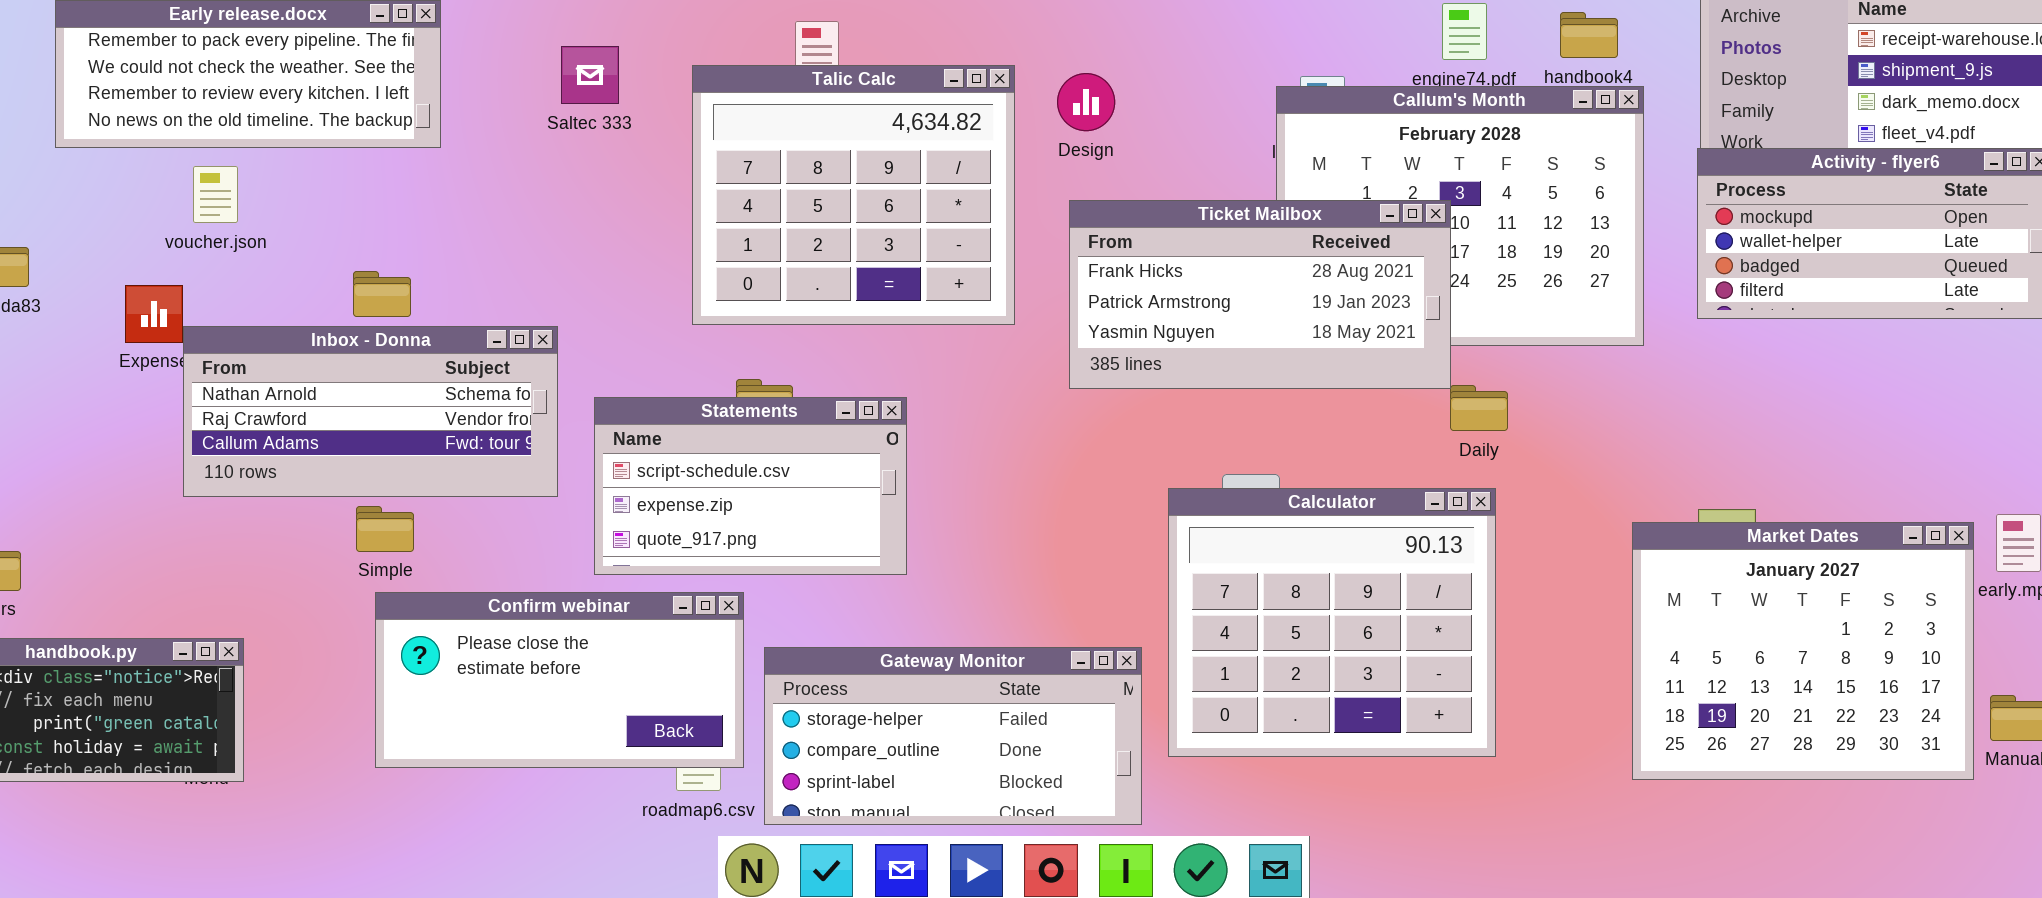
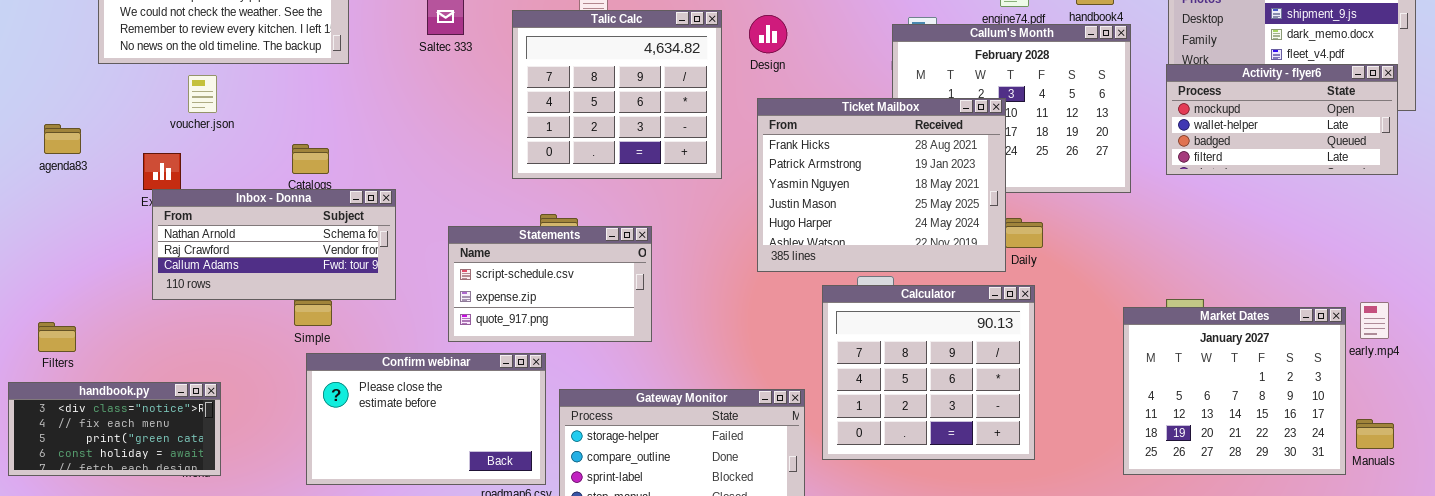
Ticket Mailbox: [1069,200,1451,389] -> [757,98,1006,272], resized
Inbox - Donna: [183,326,558,497] -> [152,189,396,300], moved
Confirm webinar: [375,592,744,768] -> [306,353,546,485], resized

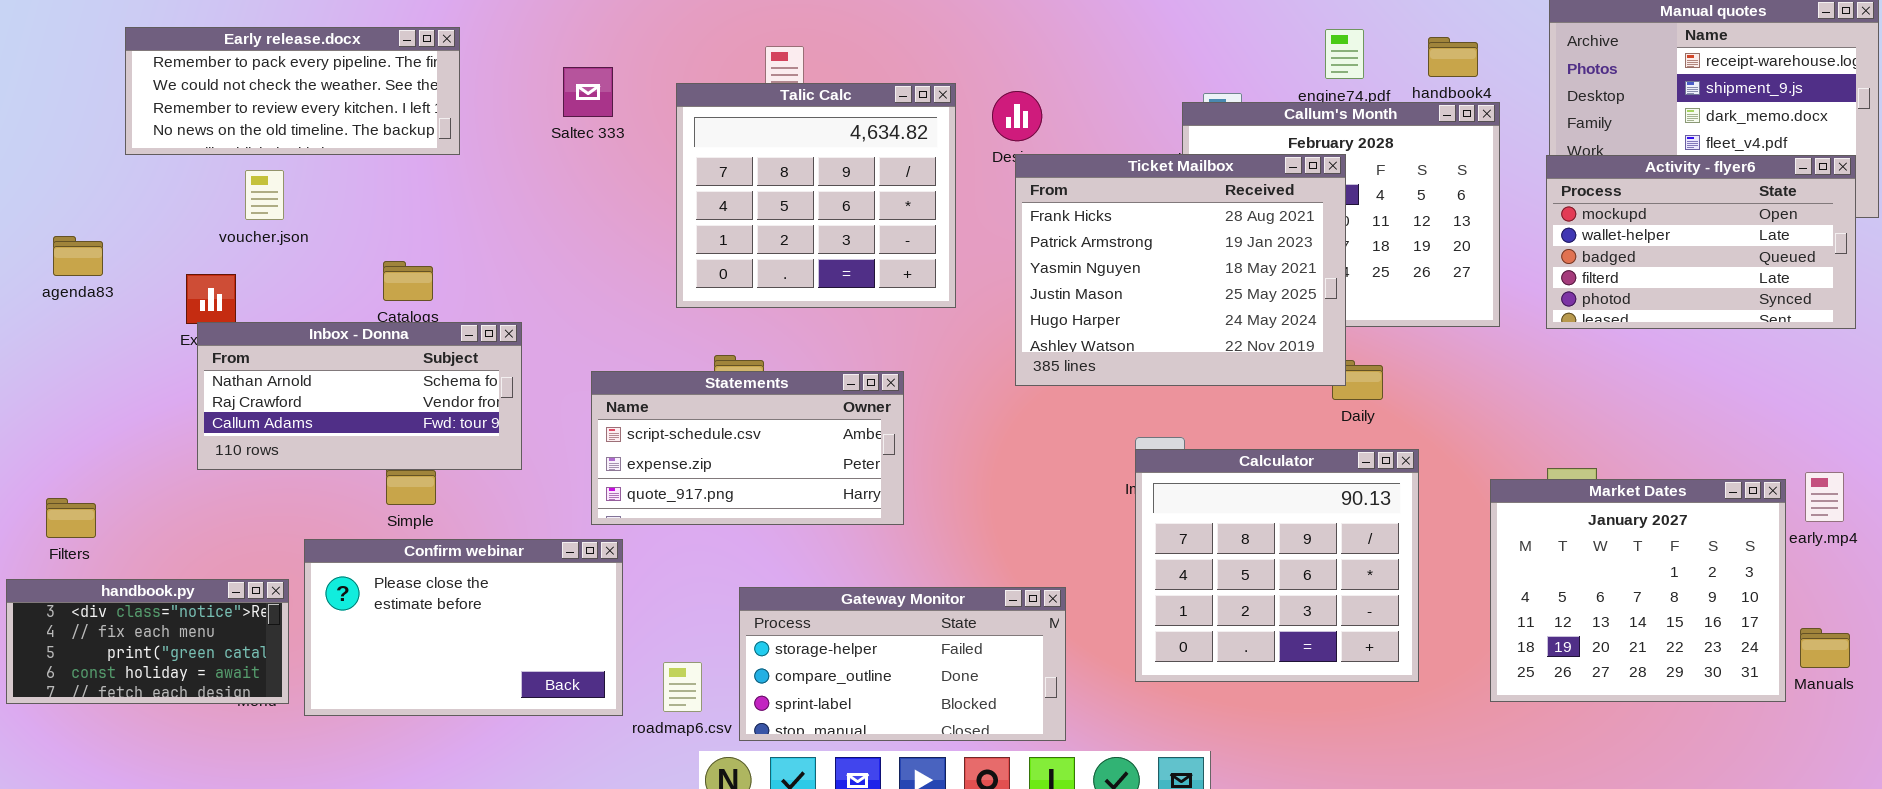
Activity - flyer6: [1166,64,1398,175] -> [1546,155,1856,329], resized
Ticket Mailbox: [757,98,1006,272] -> [1015,154,1346,386], moved
Statements: [448,226,652,342] -> [591,371,904,525], resized
Calculator: [822,285,1035,460] -> [1135,449,1419,682], moved
Confirm webinar: [306,353,546,485] -> [304,539,623,716], moved

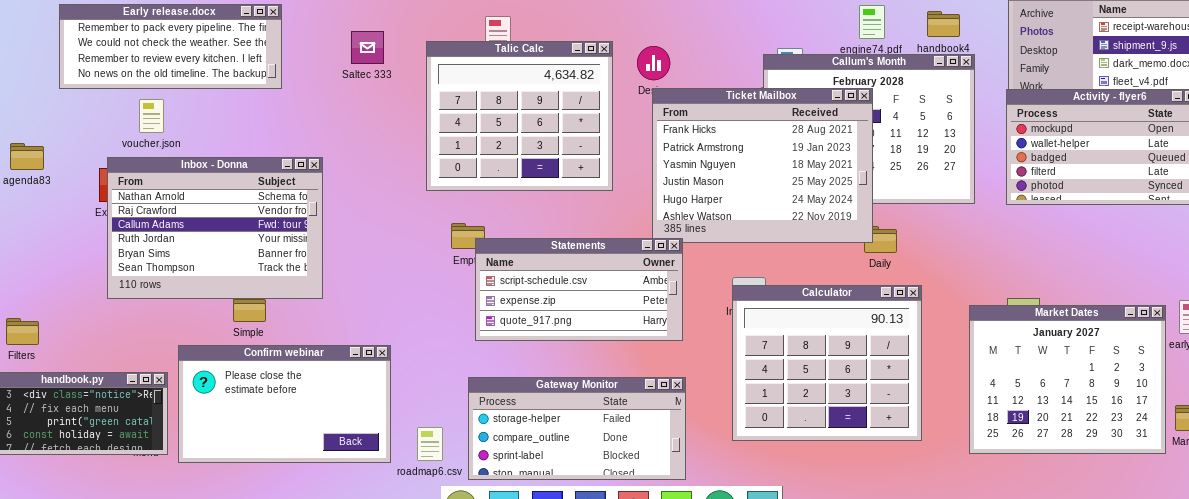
Inbox - Donna: [197,322,522,470] -> [107,157,323,299], resized
Statements: [591,371,904,525] -> [475,238,683,341], moved

